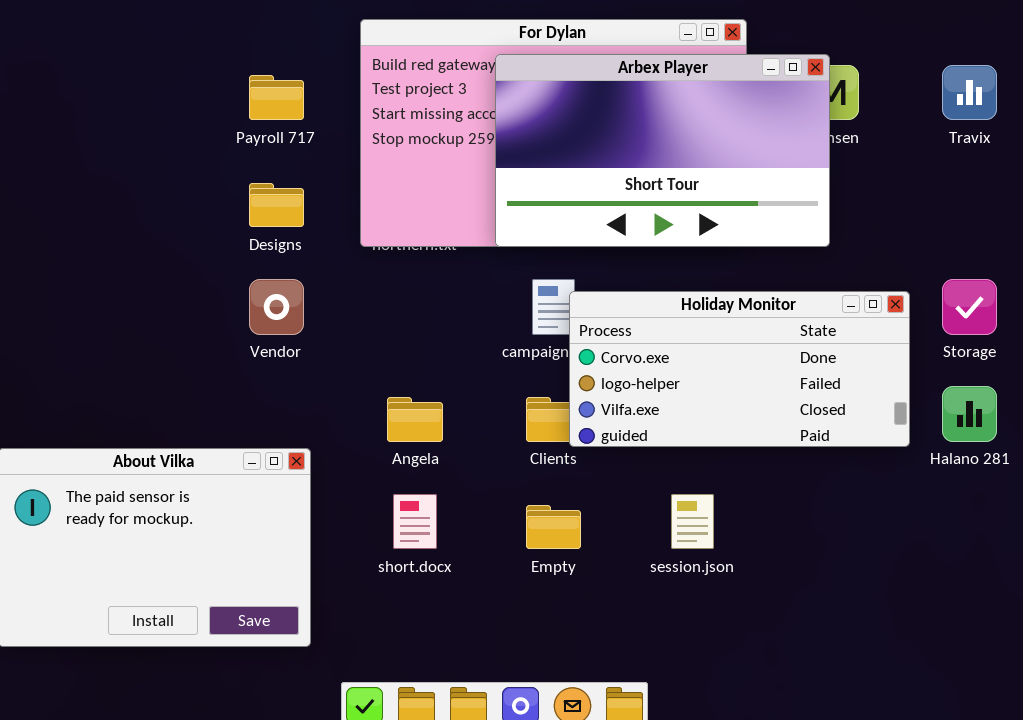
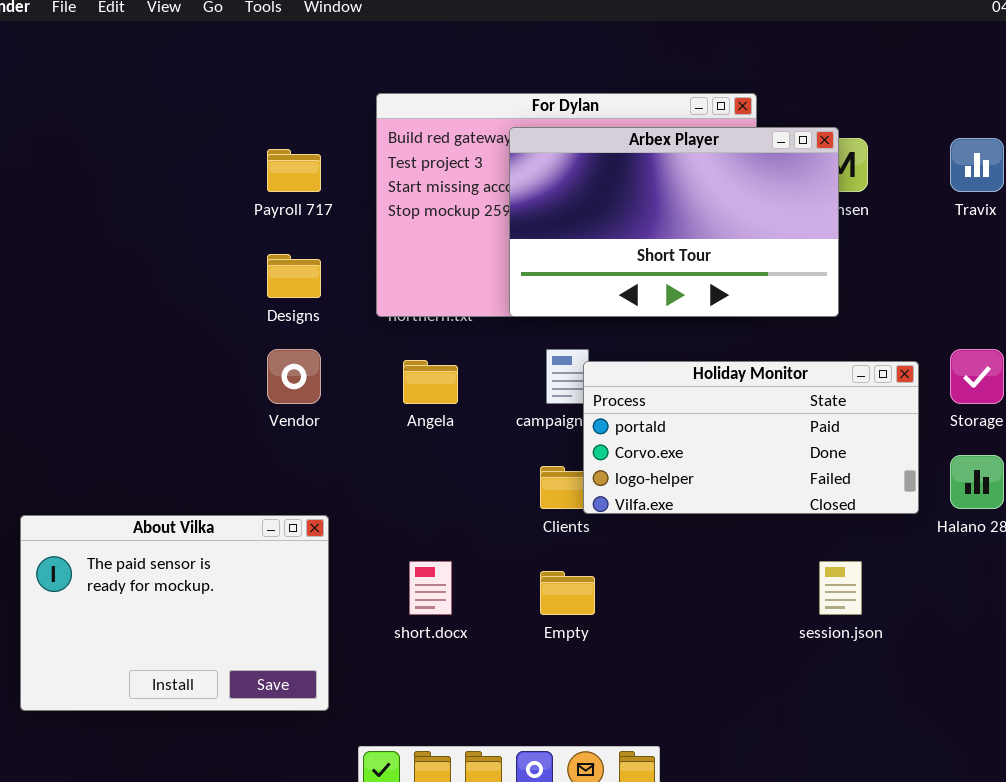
Holiday Monitor: [569,291,910,447] -> [583,361,919,514], scrolled up 1 row
Angela: [387,397,443,442] -> [403,360,458,404], moved
session.json: [671,494,714,549] -> [819,561,862,615], moved

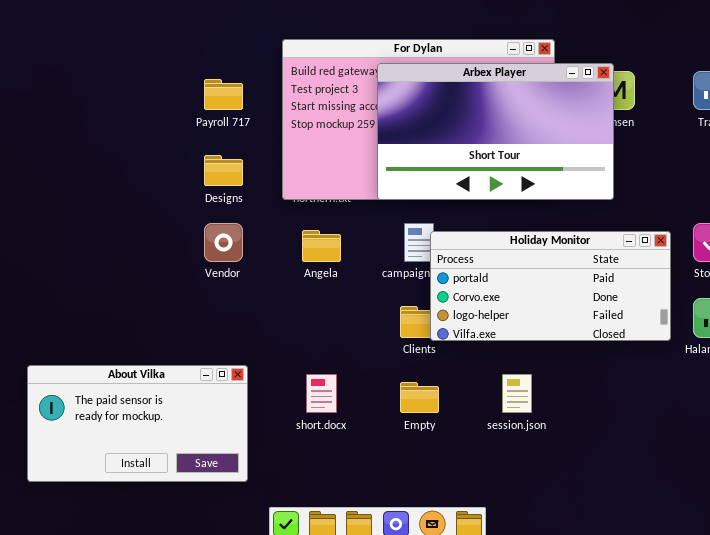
About Vilka: [20,515,329,711] -> [27,365,248,482], resized
session.json: [819,561,862,615] -> [502,374,532,413], moved

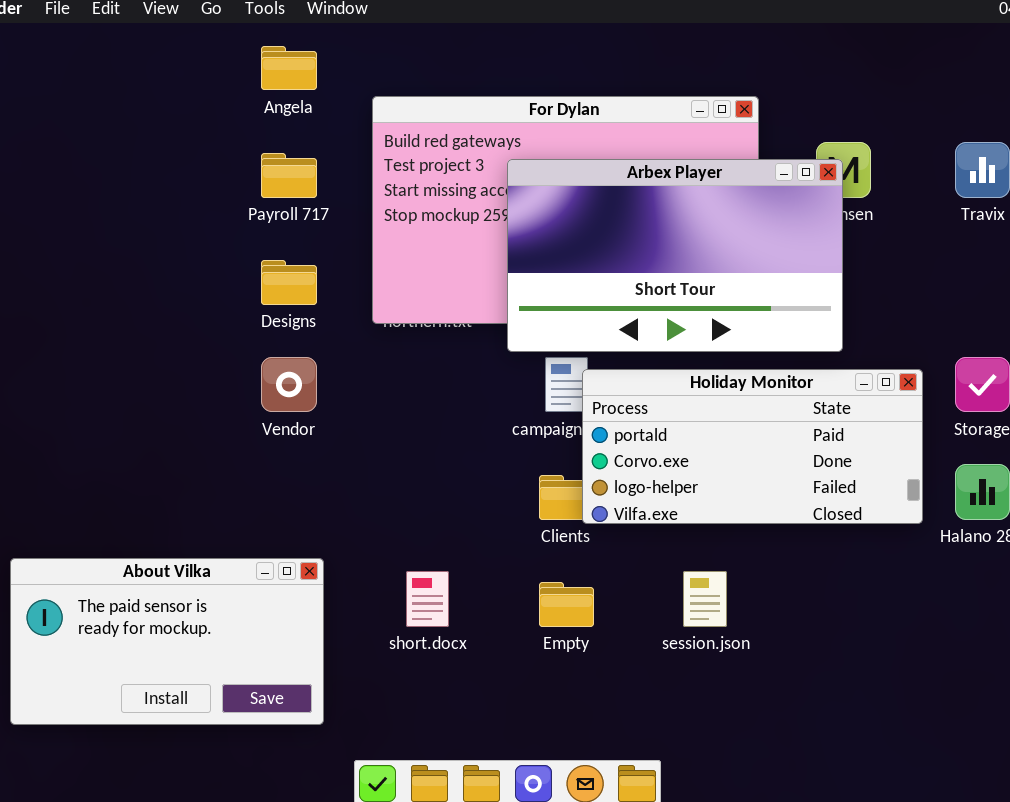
Arbex Player: [377,63,614,200] -> [507,159,843,352], moved
Angela: [302,230,341,262] -> [261,46,317,90], moved

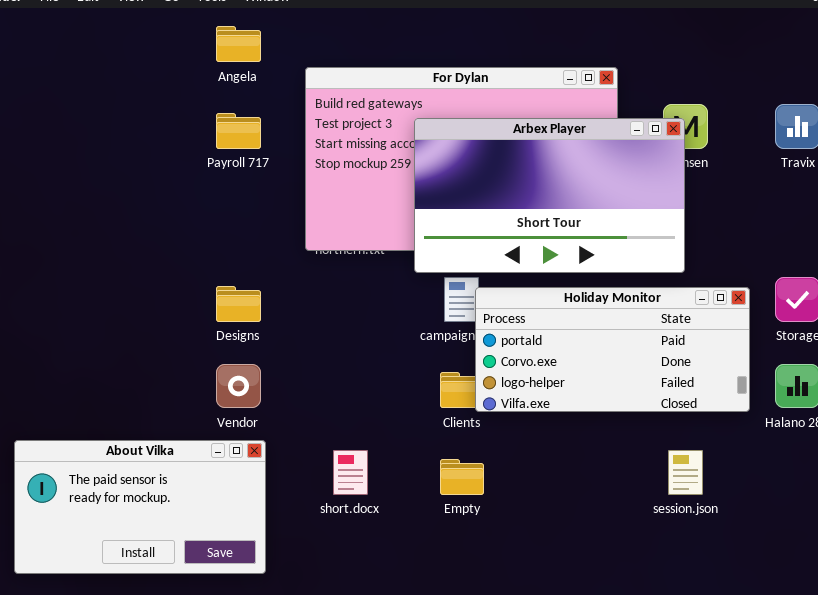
Designs: [261,260,317,305] -> [216,286,261,322], moved
Vendor: [261,357,317,412] -> [216,364,261,408], moved
session.json: [683,571,727,627] -> [668,450,703,495], moved

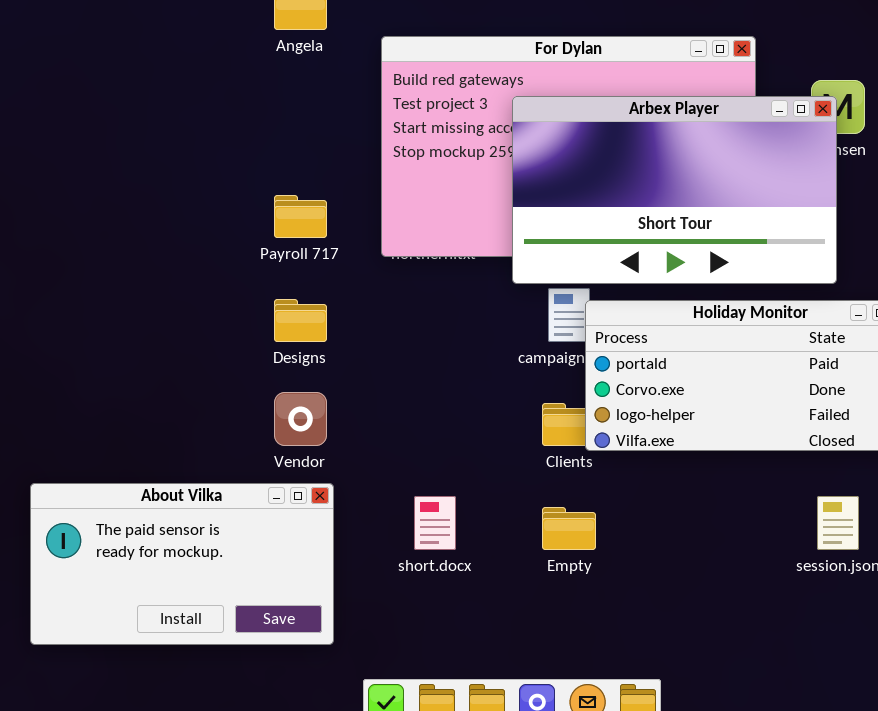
Payroll 717: [216,113,261,149] -> [274,195,327,238], moved

